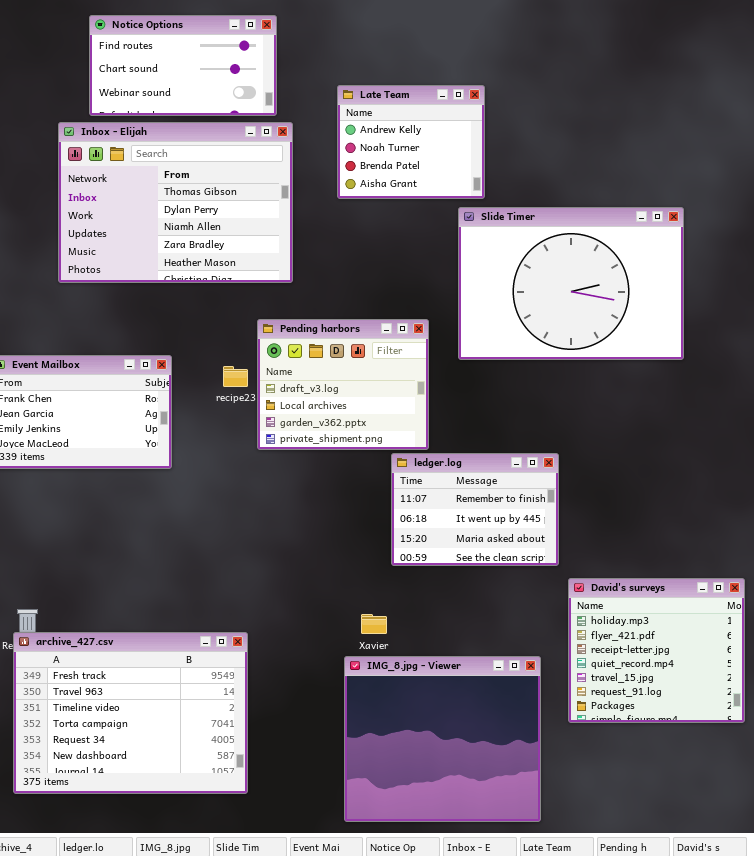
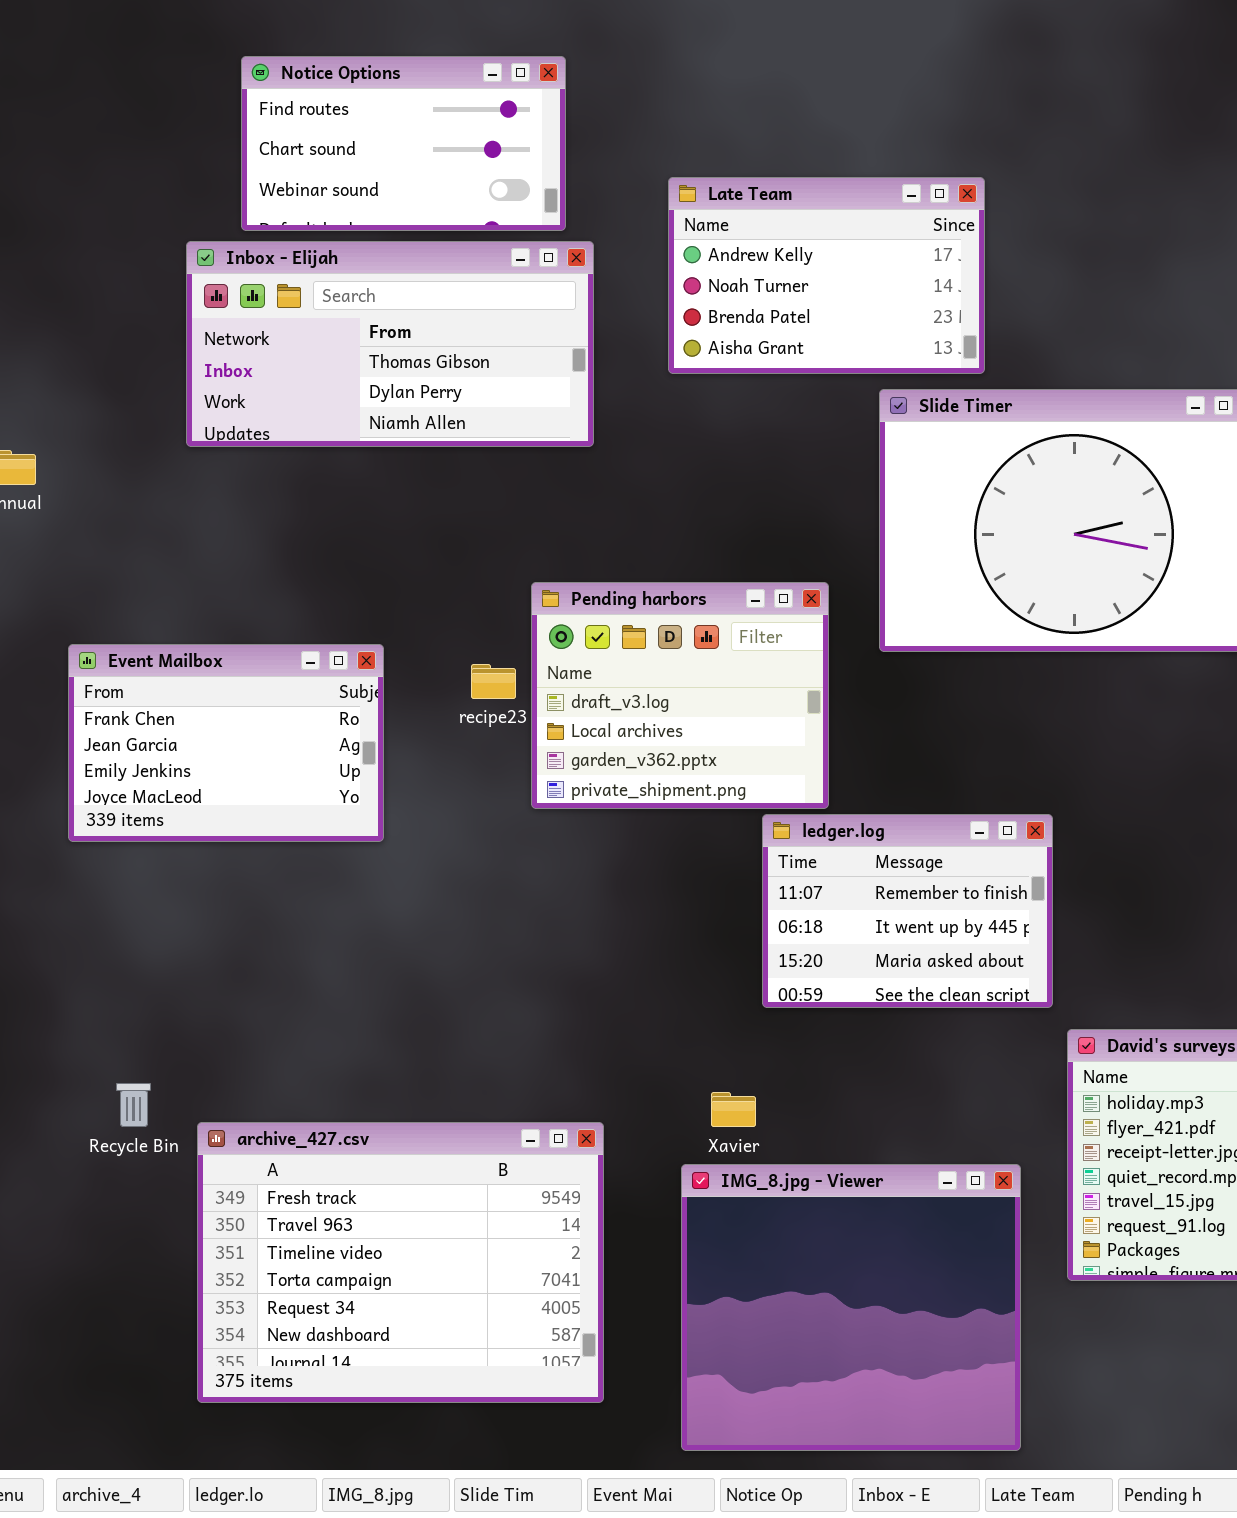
Late Team: [337,85,485,199] -> [668,177,985,374], resized
Inbox - Elijah: [58,122,293,283] -> [186,241,594,447], resized
archive_427.csv: [13,632,248,794] -> [197,1122,604,1403], moved

